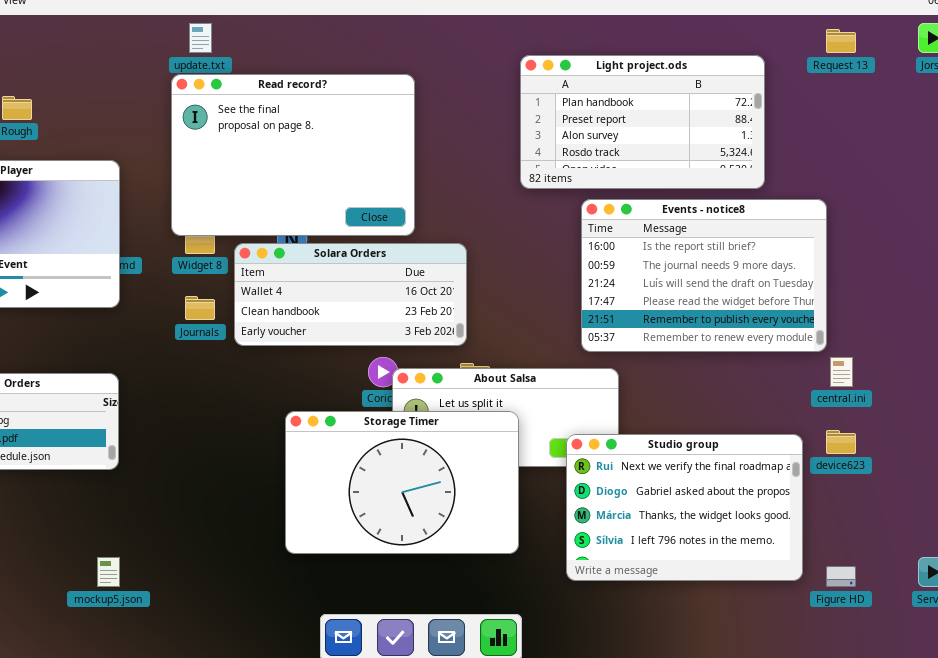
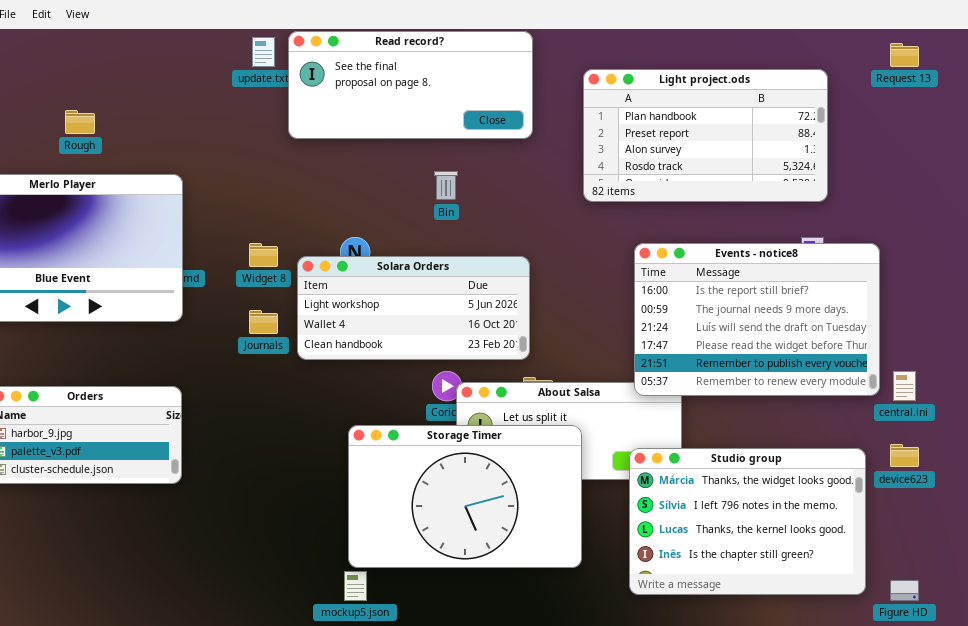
Read record?: [171,74,415,236] -> [288,31,533,139], moved, resized
Events - notice8: [581,199,827,352] -> [634,243,880,396], moved
Solara Orders: [234,243,467,346] -> [297,256,530,360], scrolled up 1 row
Studio group: [566,434,803,581] -> [629,448,866,595], scrolled down 2 rows
mockup5.json: [97,557,120,587] -> [344,571,367,601], moved

